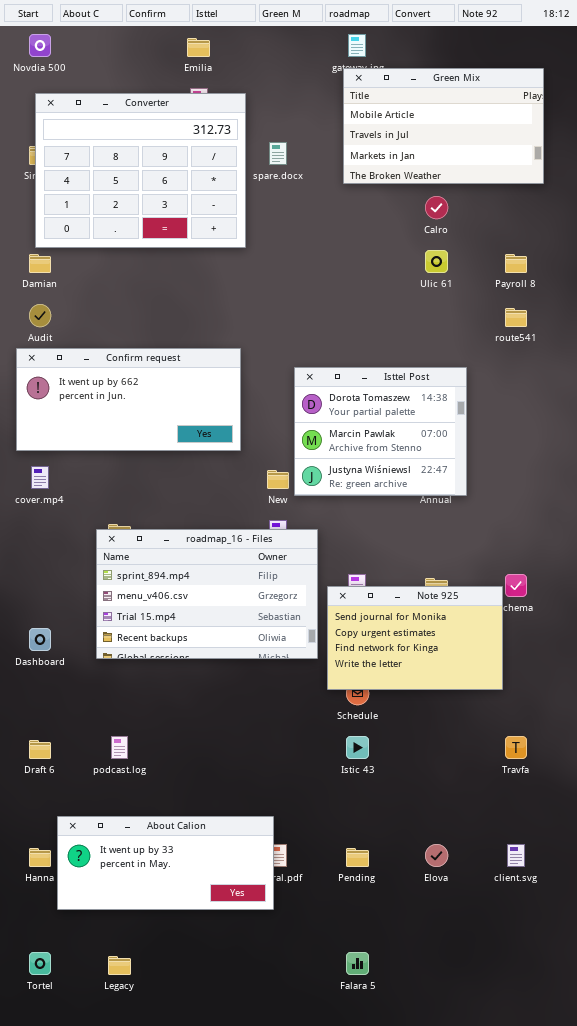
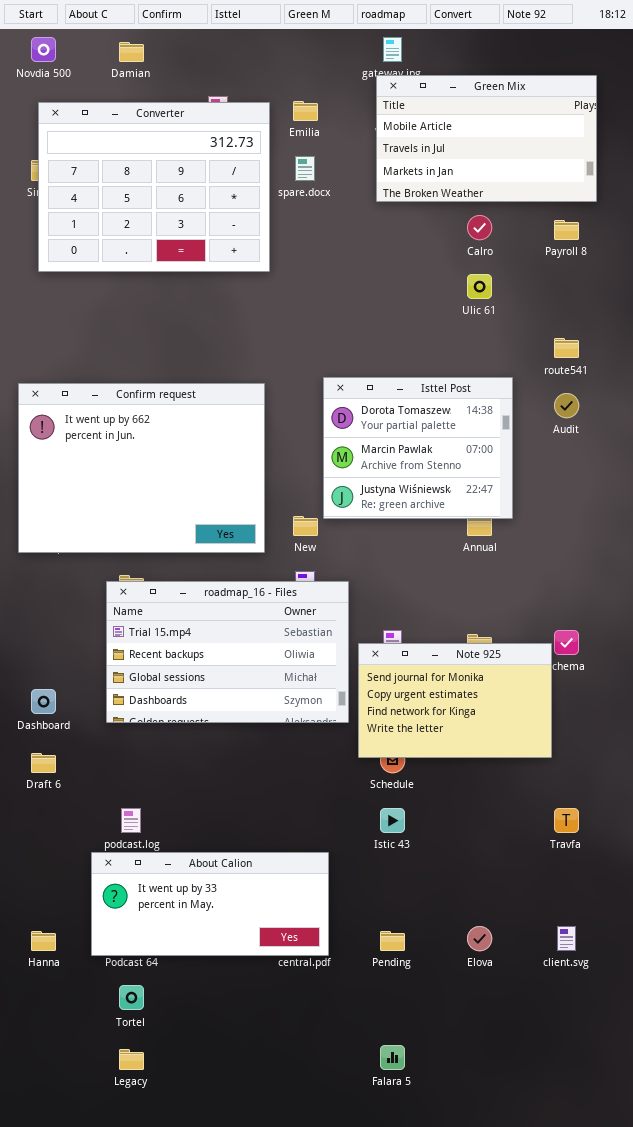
Emilia: [187,38,210,57] -> [293,101,318,121], moved
Damian: [29,254,51,273] -> [119,42,144,62], moved
Payroll 8: [505,254,527,273] -> [554,220,579,240], moved
Audit: [29,304,51,327] -> [554,393,579,418], moved
Confirm request: [16,348,241,451] -> [18,383,265,553], resized
Isttel Post: [294,367,467,496] -> [323,377,513,519], moved
roadmap_16 - Files: [96,529,318,659] -> [106,581,349,723], scrolled down 2 rows
Draft 6: [29,740,51,759] -> [31,753,56,773], moved
About Calion: [57,816,274,910] -> [91,852,329,956], moved
Tortel: [29,952,51,975] -> [119,985,144,1010], moved

